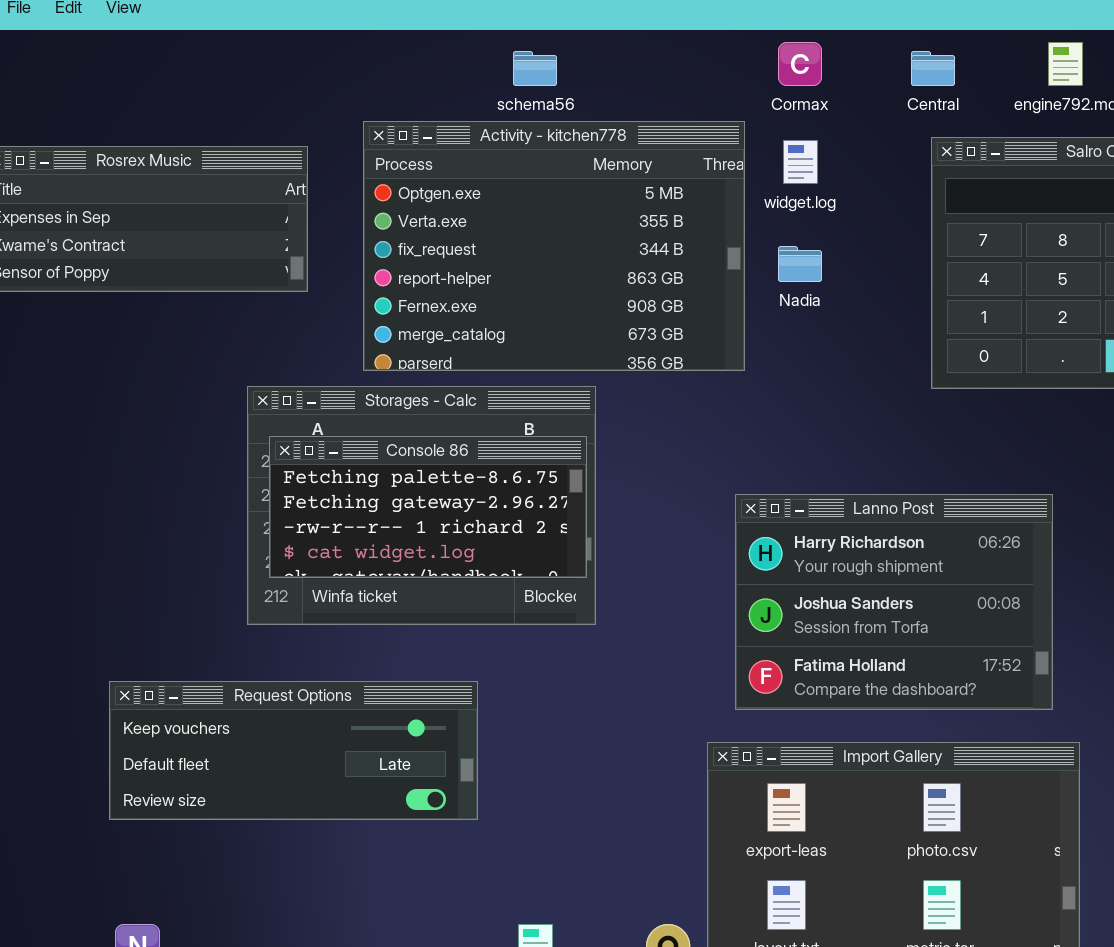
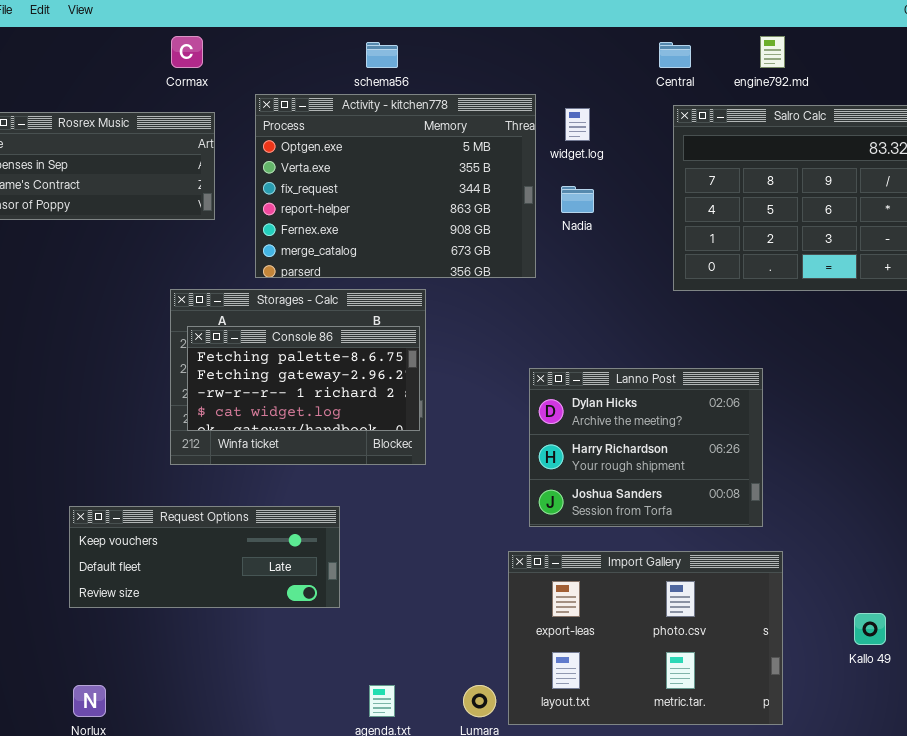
Cormax: [778,42,822,86] -> [171,36,203,68], moved
Lanno Post: [735,494,1053,710] -> [529,368,763,527], scrolled up 1 row

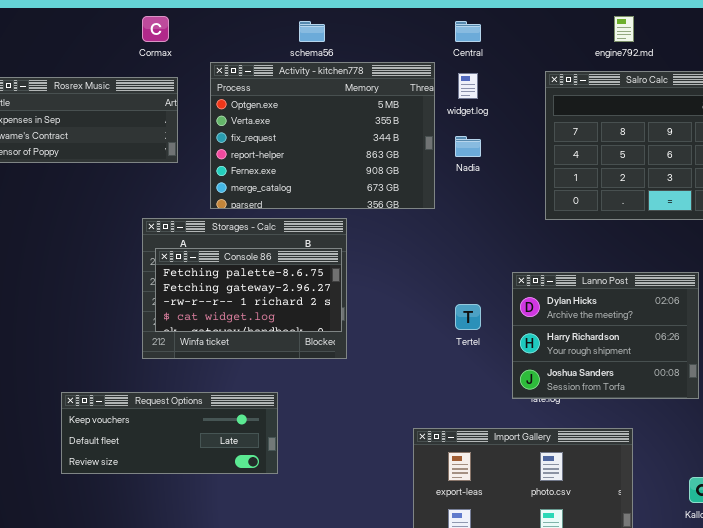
Central: [659,42,691,68] -> [455,21,481,42], moved
Lanno Post: [529,368,763,527] -> [512,272,699,399], moved

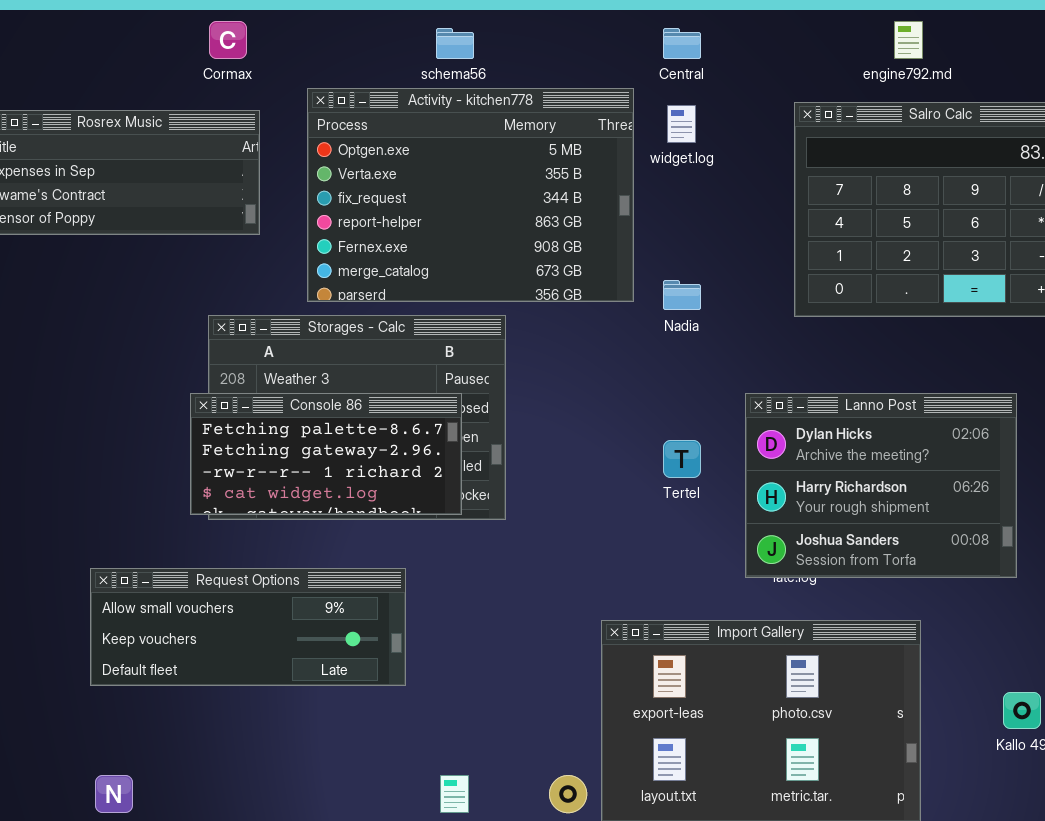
Nadia: [455,136,481,157] -> [663,280,701,310], moved
Console 86: [155,248,342,332] -> [190,393,462,515], moved
Request Options: [61,392,278,474] -> [90,568,406,686], scrolled up 1 row

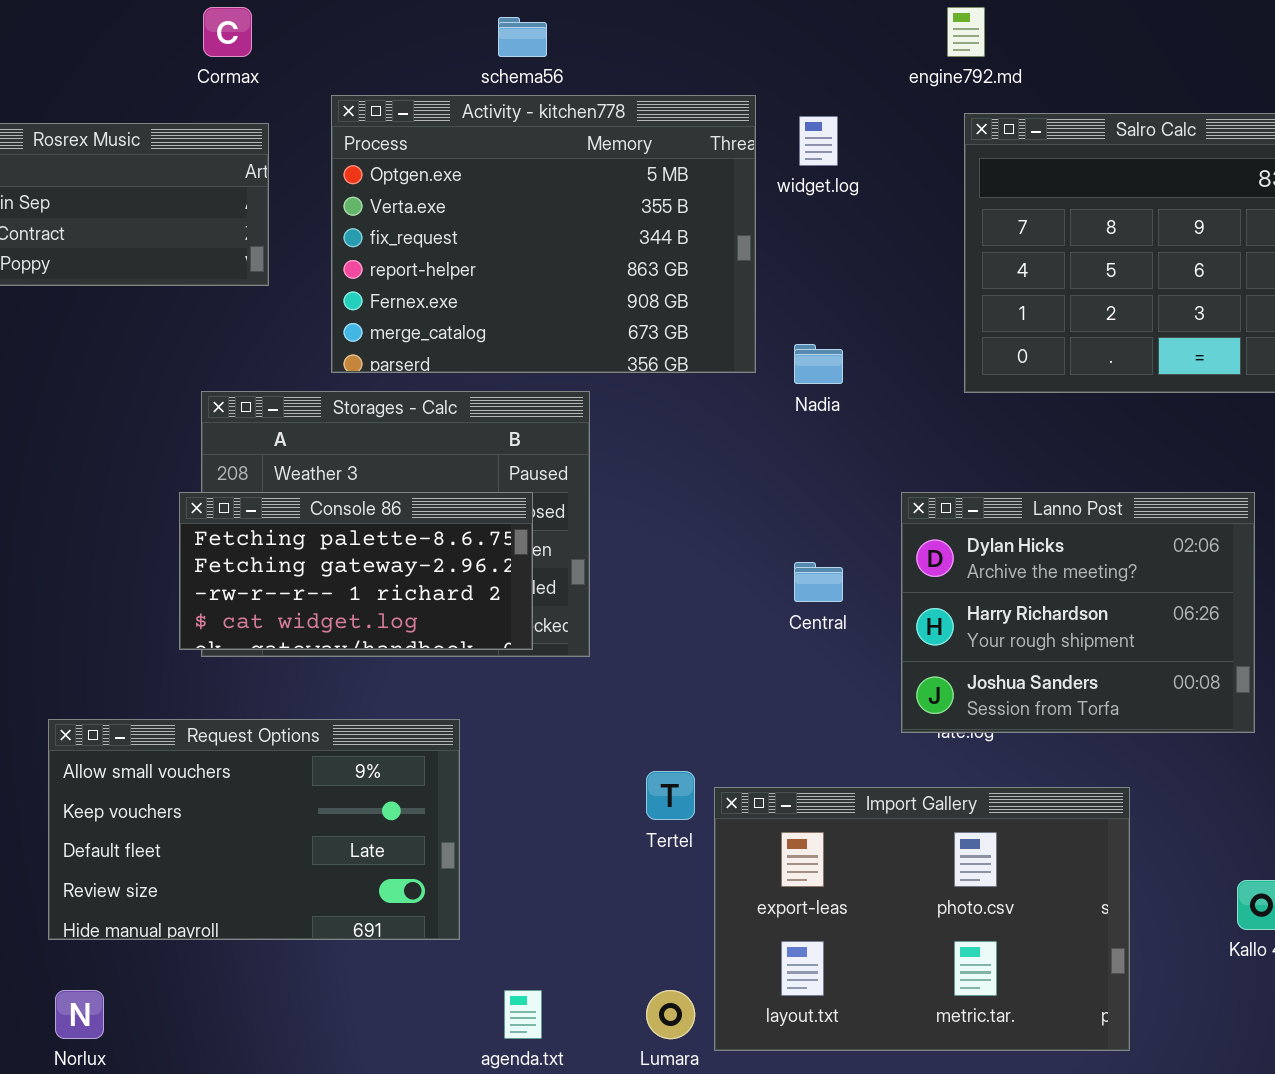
engine792.md: [894,21,923,59] -> [947,7,985,57], moved
Central: [663,28,701,59] -> [794,562,843,602], moved
Tertel: [663,440,701,478] -> [646,771,695,820], moved
Request Options: [90,568,406,686] -> [48,719,460,940], resized

